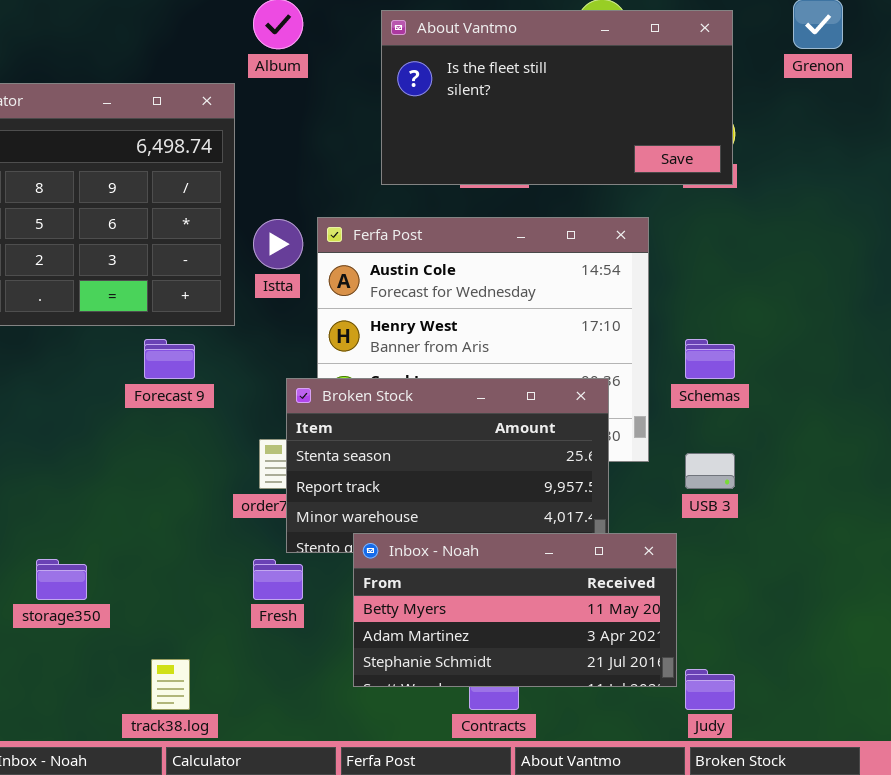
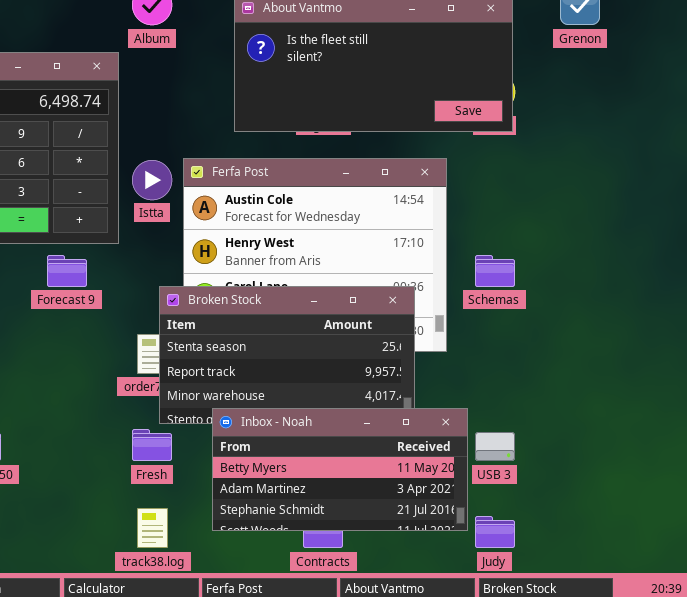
USB 3: [685,453,735,489] -> [475,432,515,461], moved
track38.log: [151,659,190,710] -> [137,508,168,548], moved

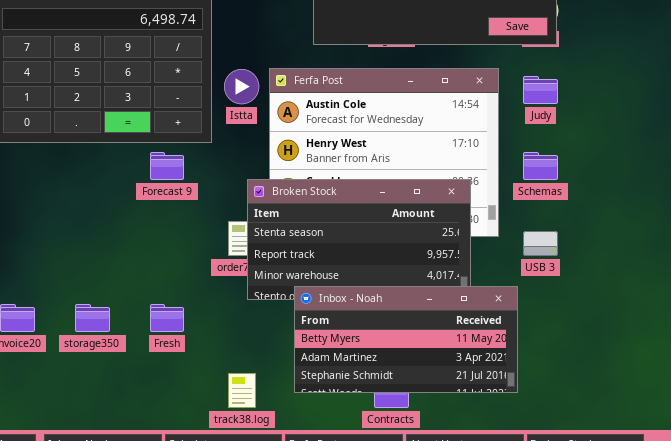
Fresh: [132,429,172,461] -> [150,304,184,332], moved
USB 3: [475,432,515,461] -> [523,231,558,256], moved
Judy: [475,516,515,548] -> [523,76,558,104], moved

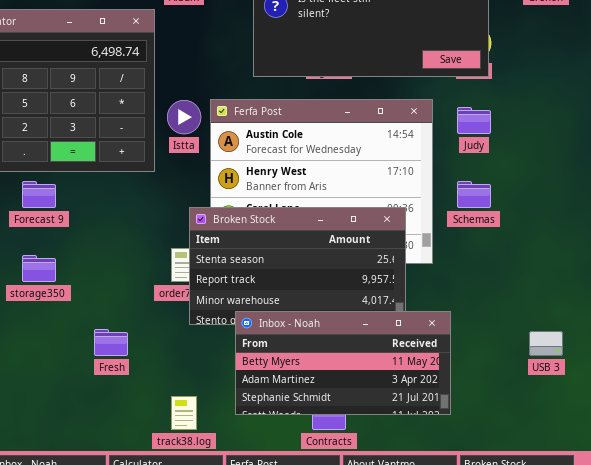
Forecast 9: [150,152,184,180] -> [22,181,56,208], moved
USB 3: [523,231,558,256] -> [529,331,563,356], moved
storage350: [75,304,110,332] -> [22,255,56,282], moved

